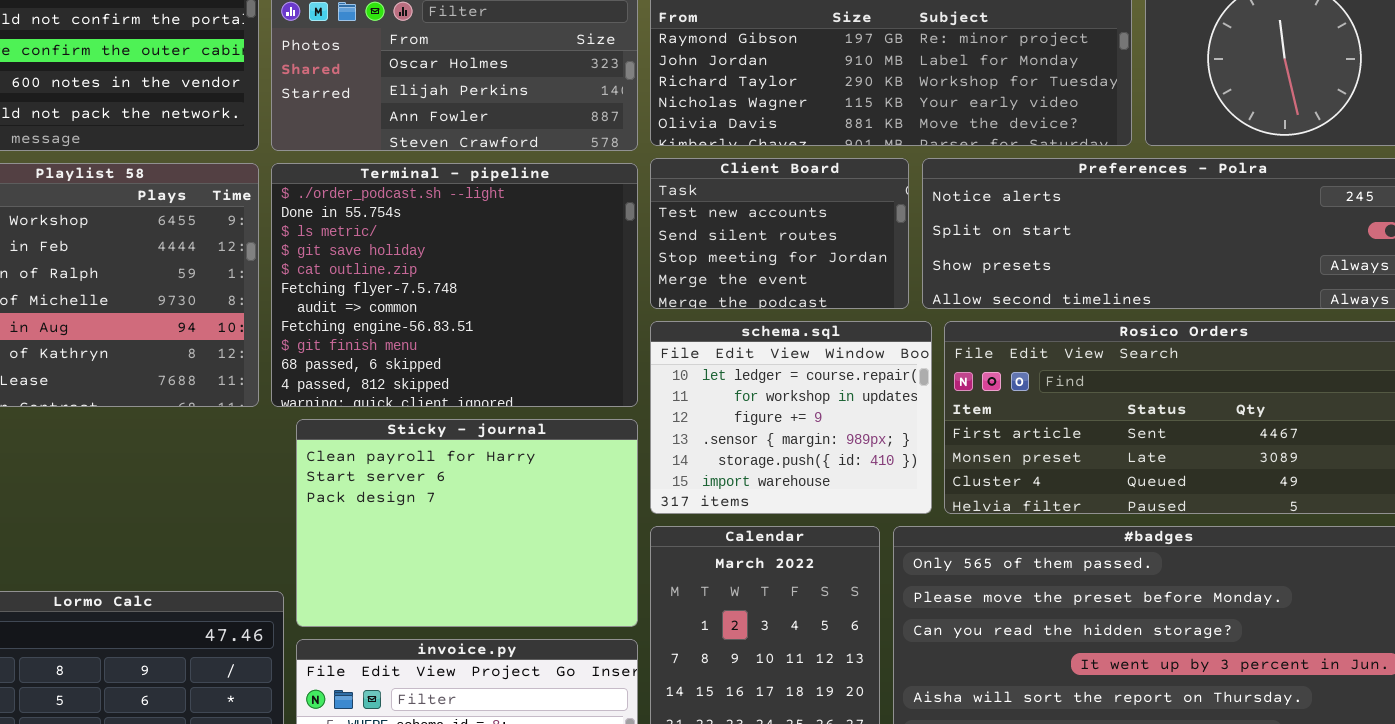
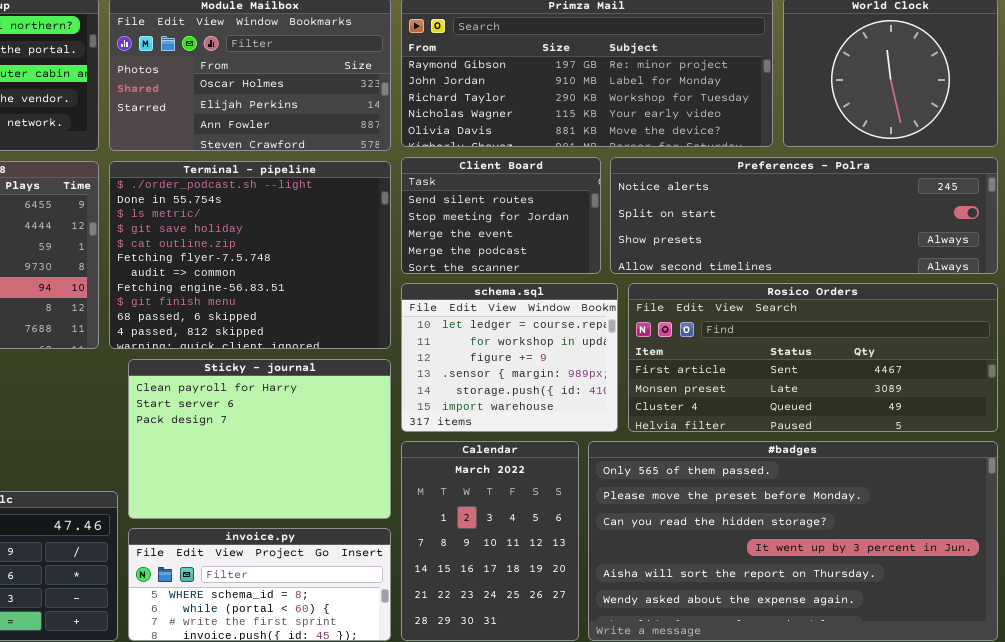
Client Board: [650,158,909,309] -> [401,157,601,274], scrolled down 1 row

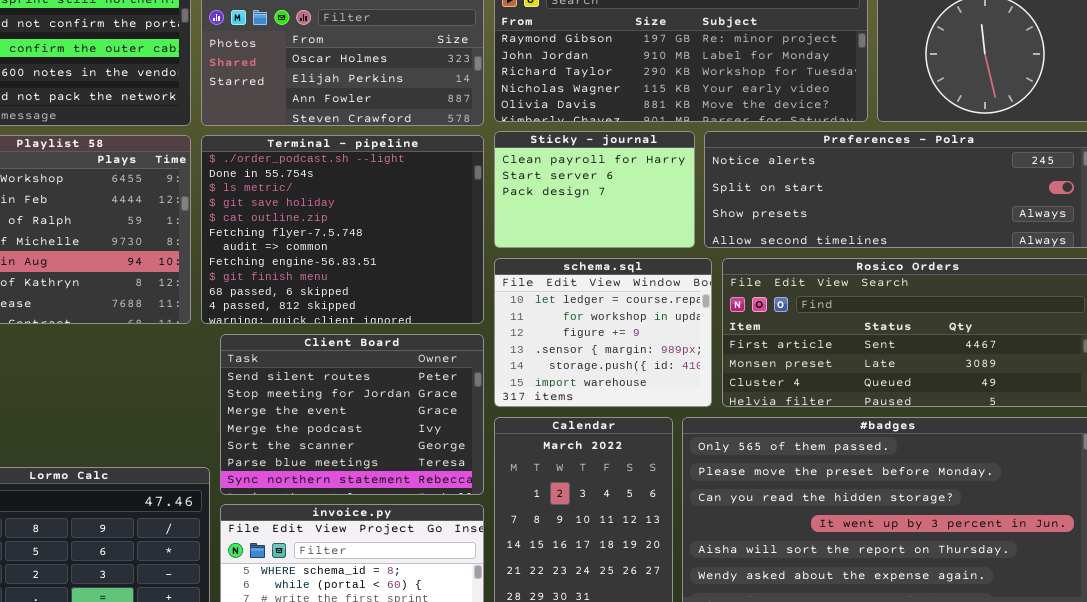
Client Board: [401,157,601,274] -> [220,334,484,495], moved, resized
Sticky - journal: [128,359,391,519] -> [494,131,695,248], moved, resized

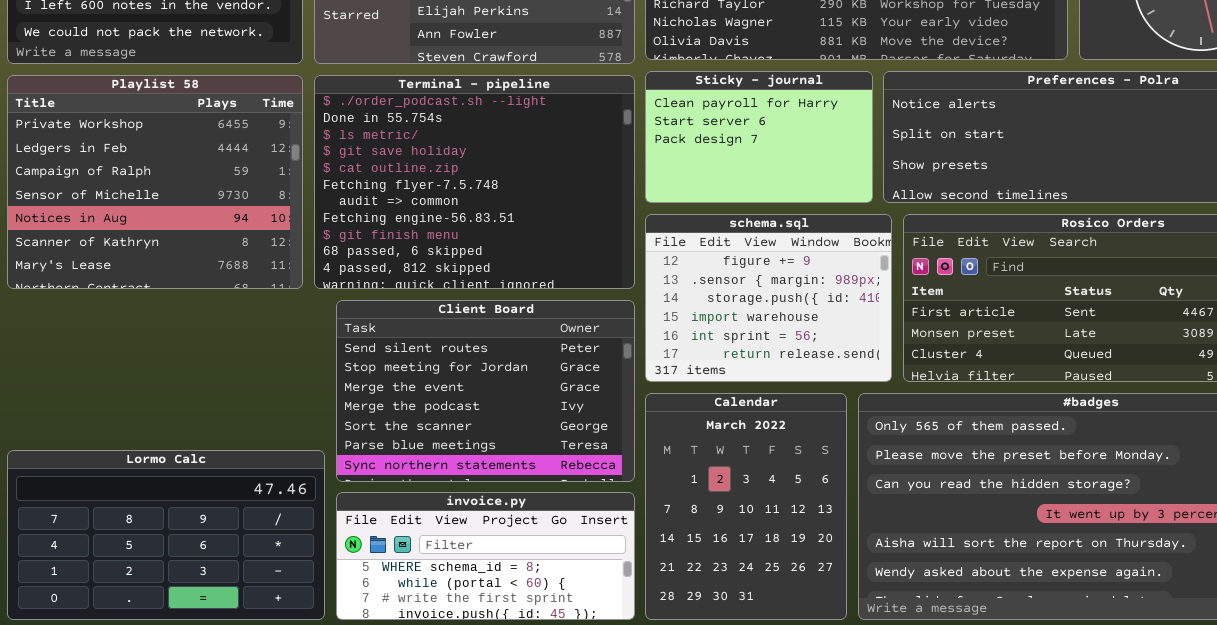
schema.sql: [494,258,712,407] -> [645,214,892,382], scrolled down 2 rows

